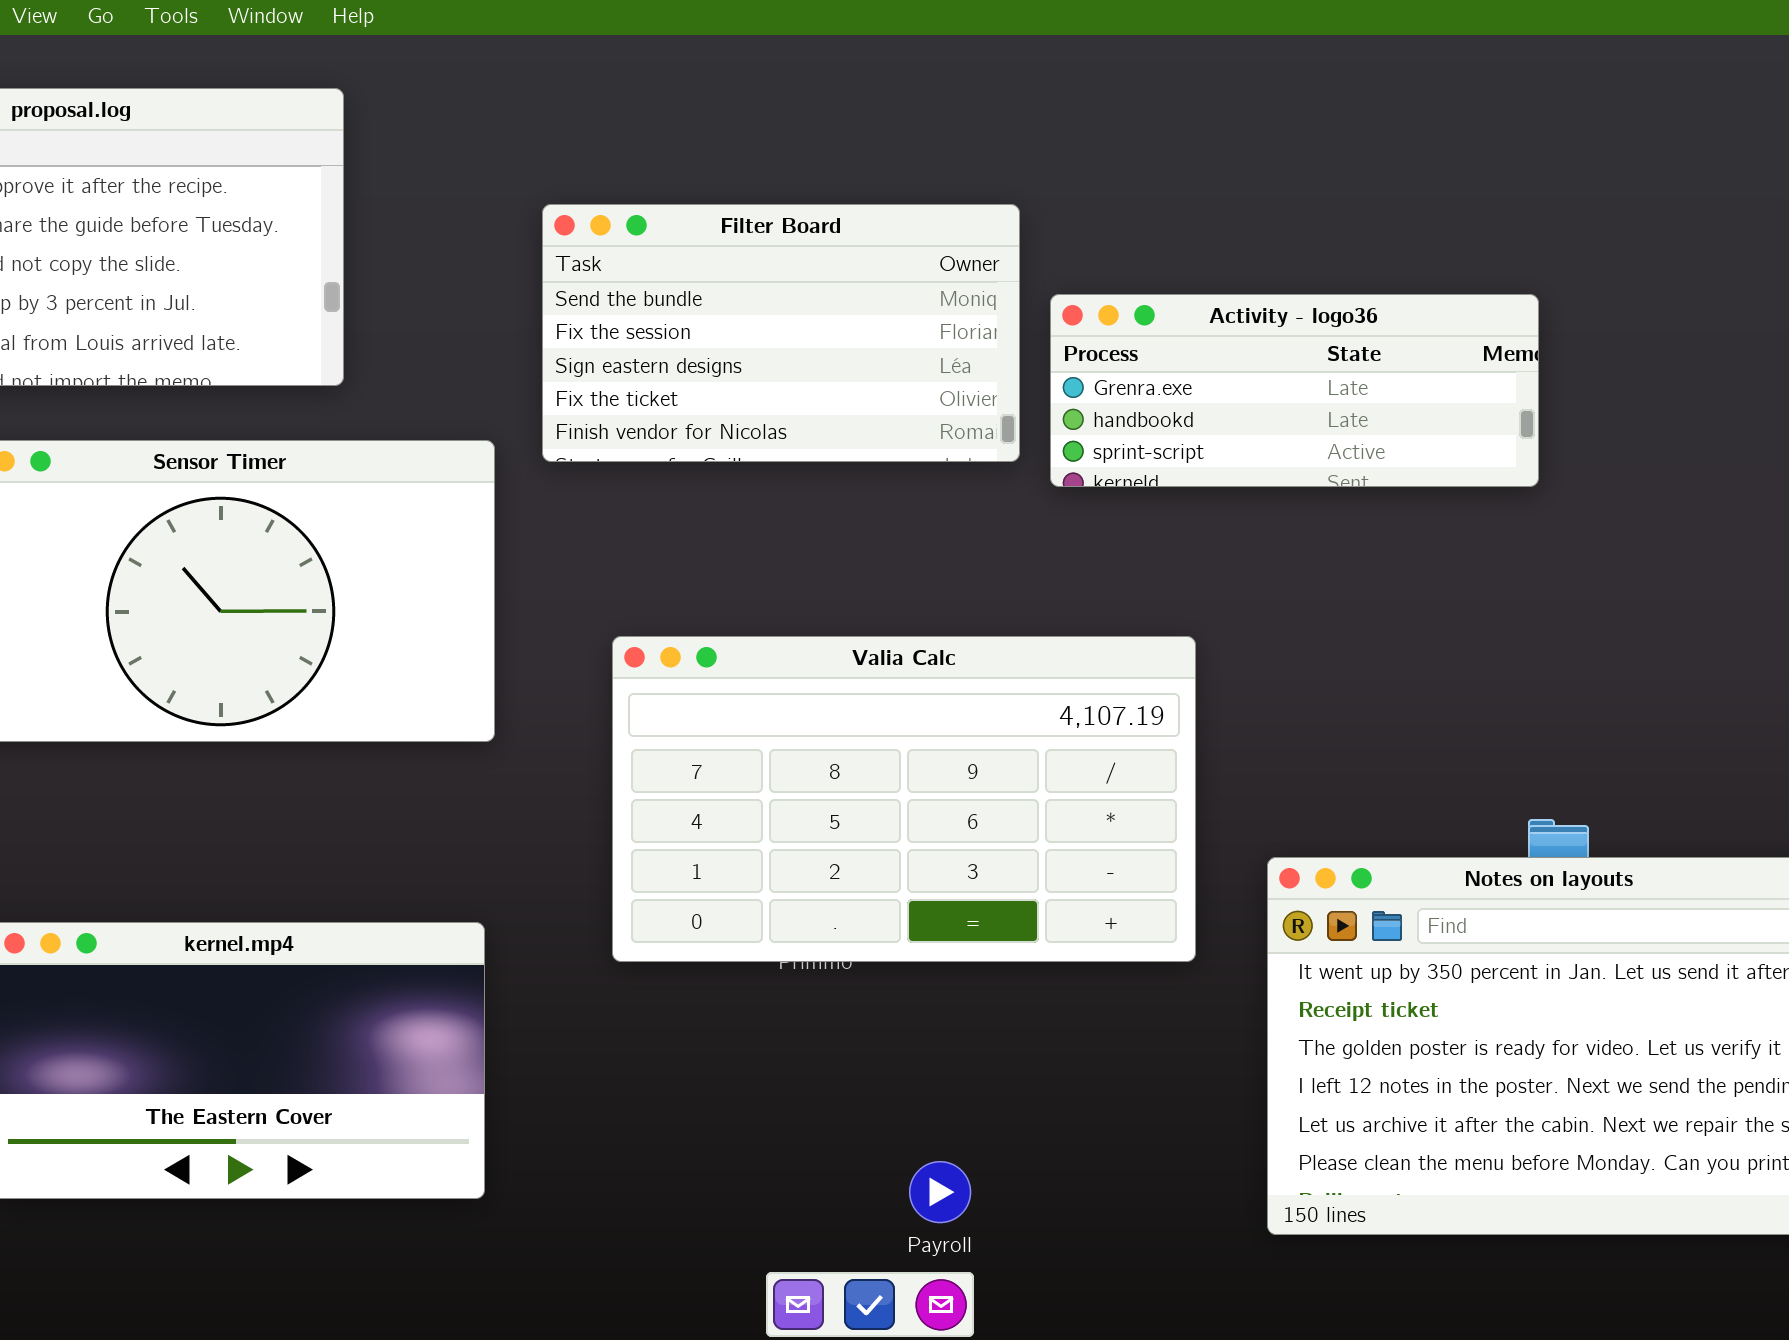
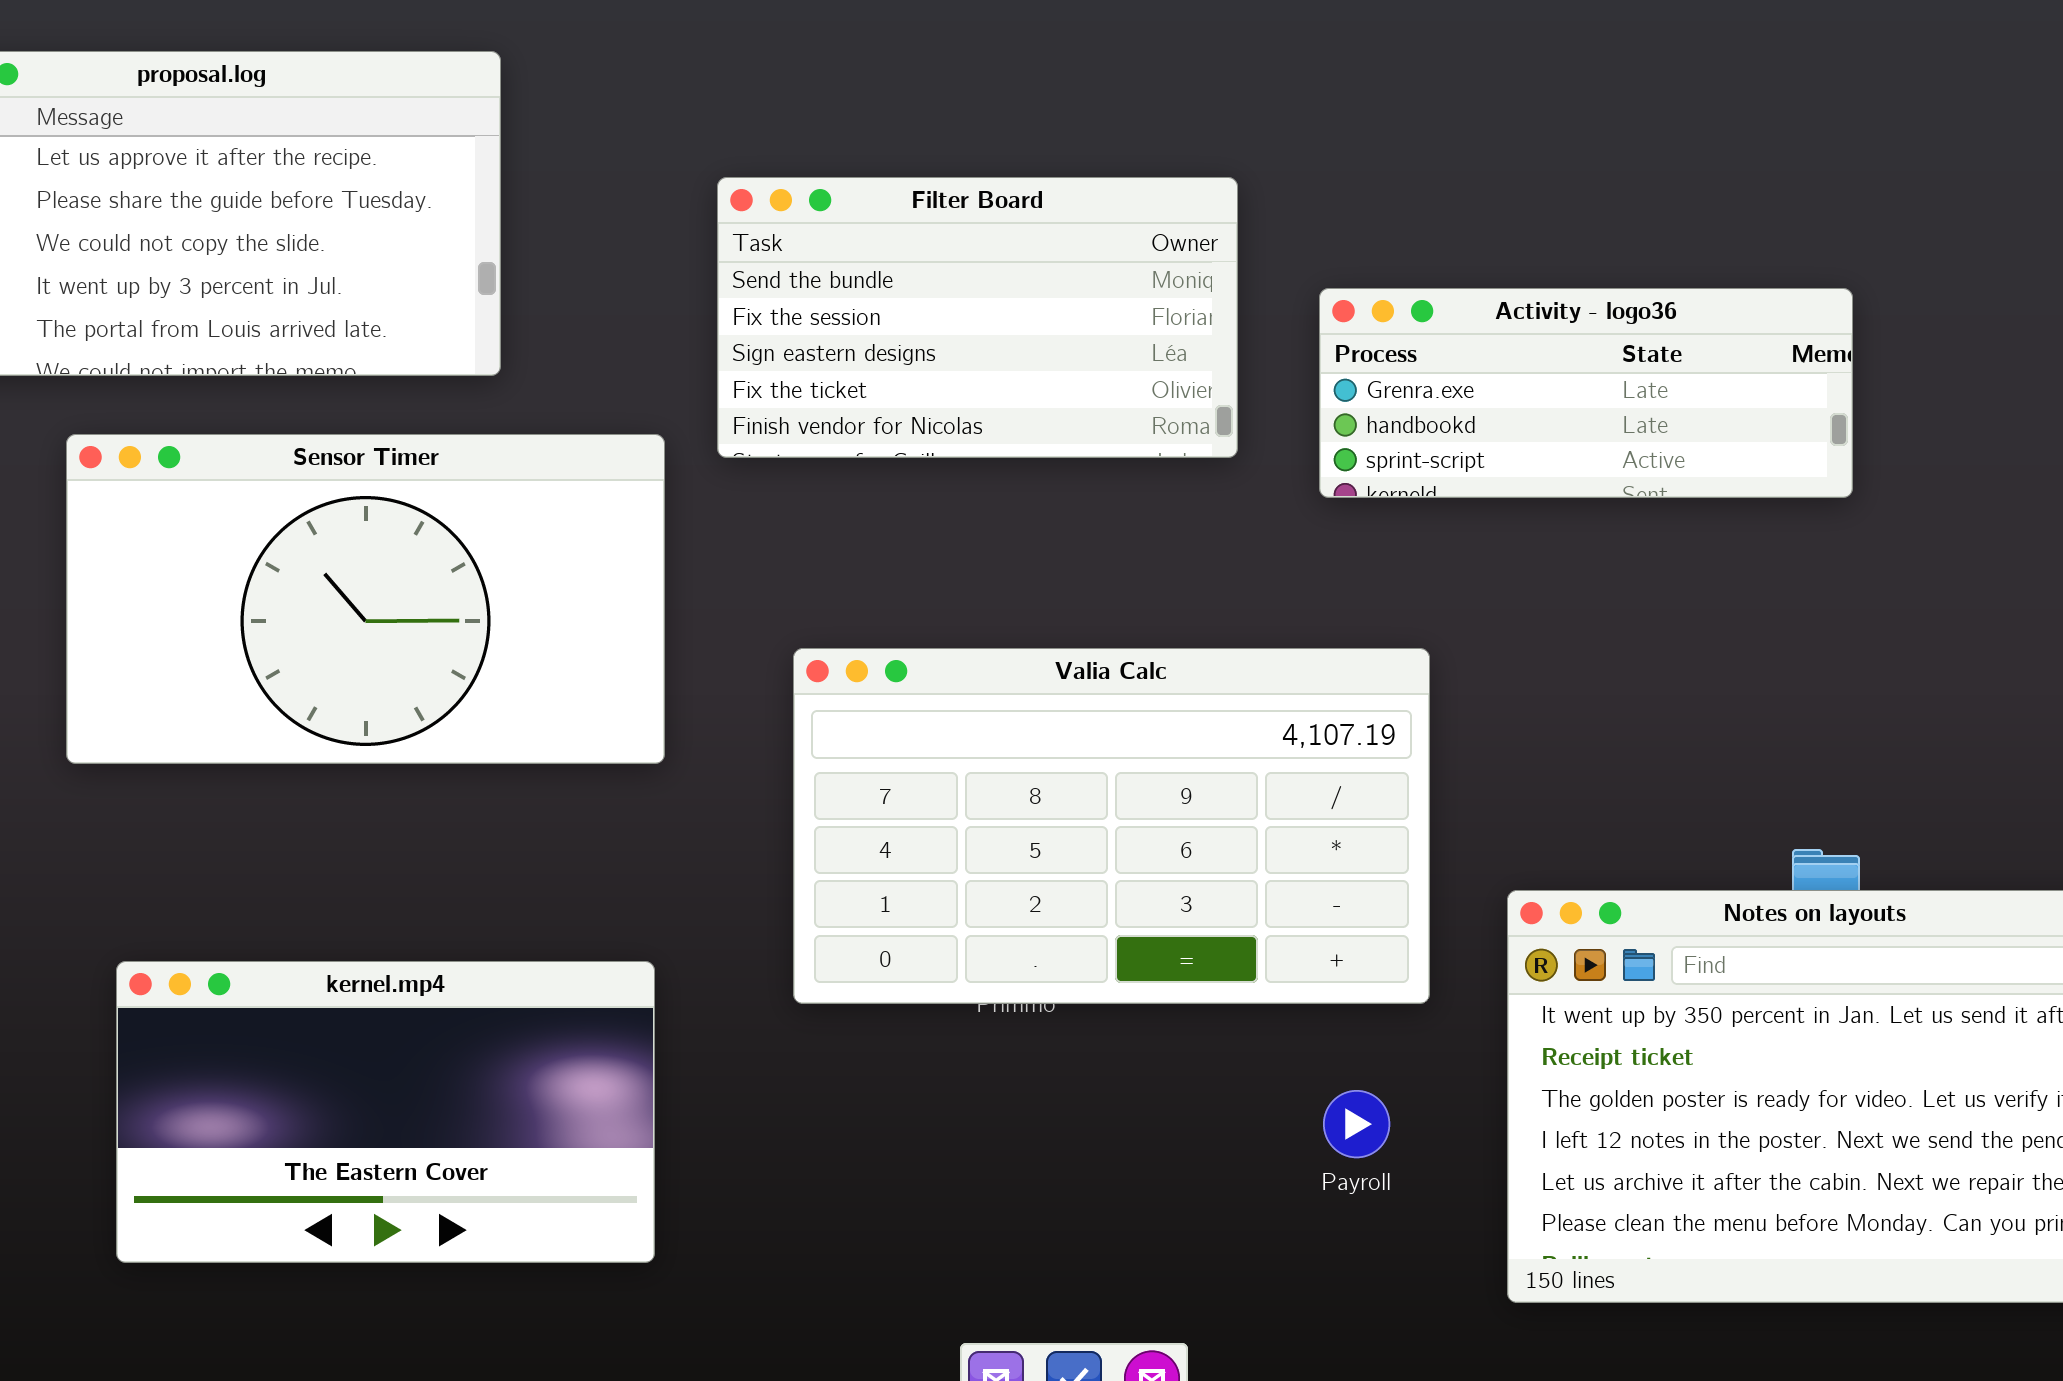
Activity - logo36: [1050,294,1539,487] -> [1319,288,1853,498], moved
Payroll: [909,1161,971,1223] -> [1323,1090,1390,1158], moved

